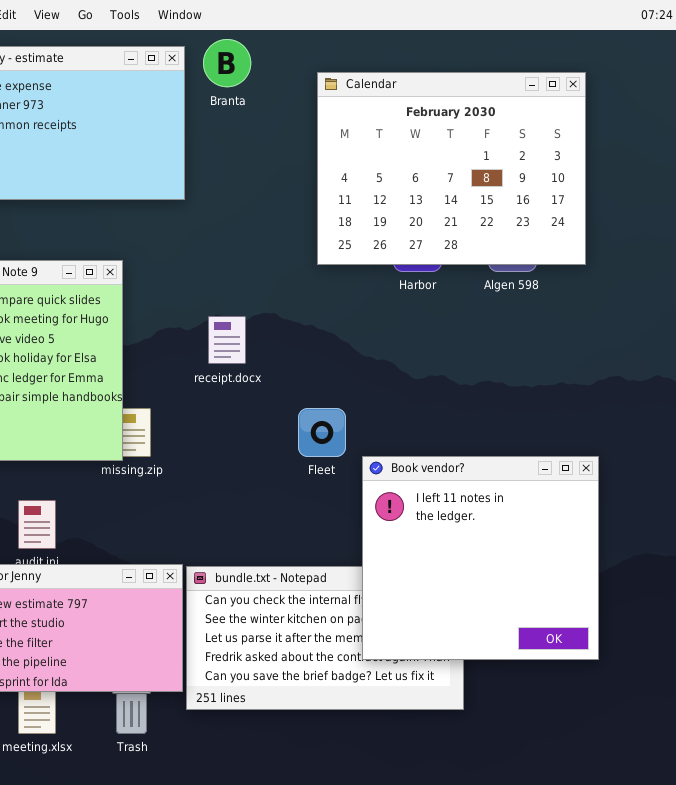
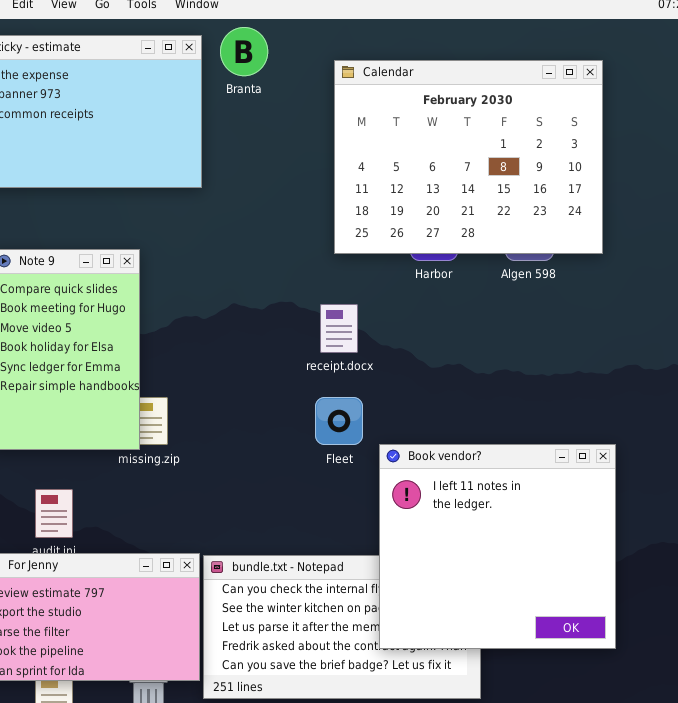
receipt.docx: [208,316,246,364] -> [320,304,358,353], moved

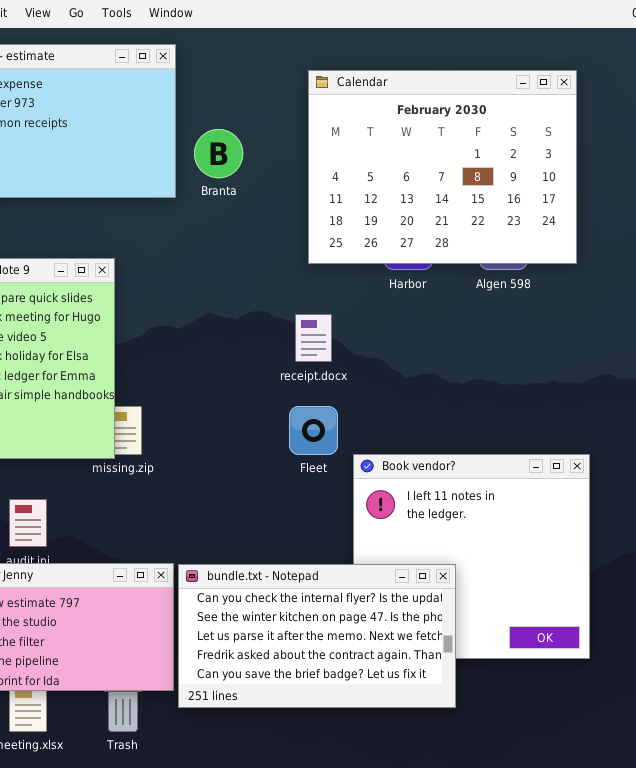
Branta: [220,27,268,76] -> [194,129,243,178], moved
bundle.txt - Notepad: [203,555,481,699] -> [178,564,456,708], raised

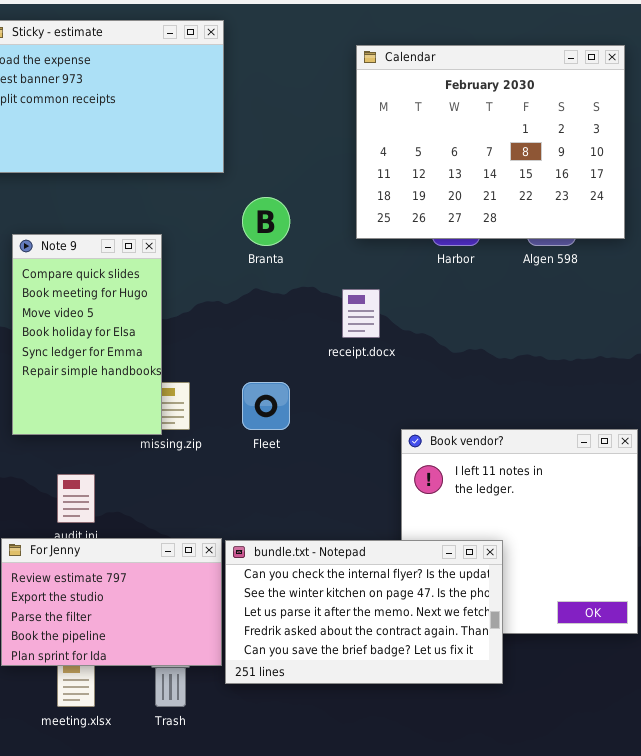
Branta: [194,129,243,178] -> [242,197,290,246], moved
Fleet: [289,406,338,455] -> [242,382,290,430], moved

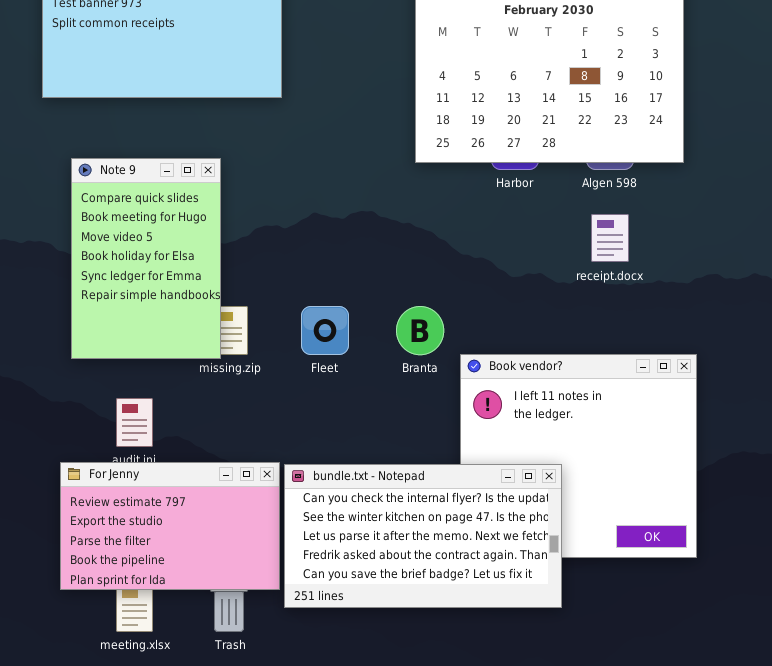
Branta: [242,197,290,246] -> [396,306,444,355], moved
receipt.docx: [342,289,380,338] -> [591,214,629,262], moved

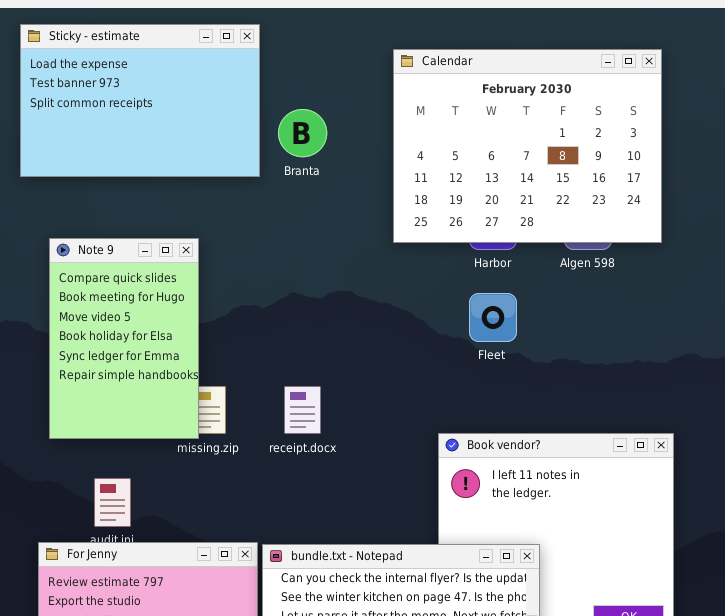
receipt.docx: [591,214,629,262] -> [284,386,321,434], moved
Fleet: [301,306,349,355] -> [469,293,517,342], moved
Branta: [396,306,444,355] -> [278,109,327,157], moved

